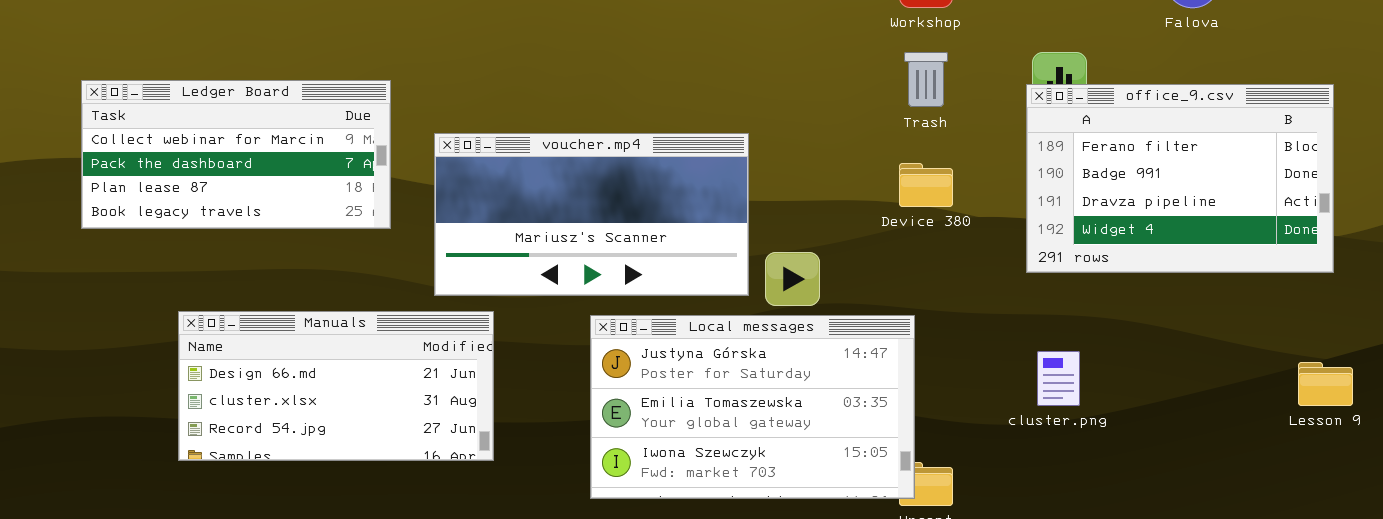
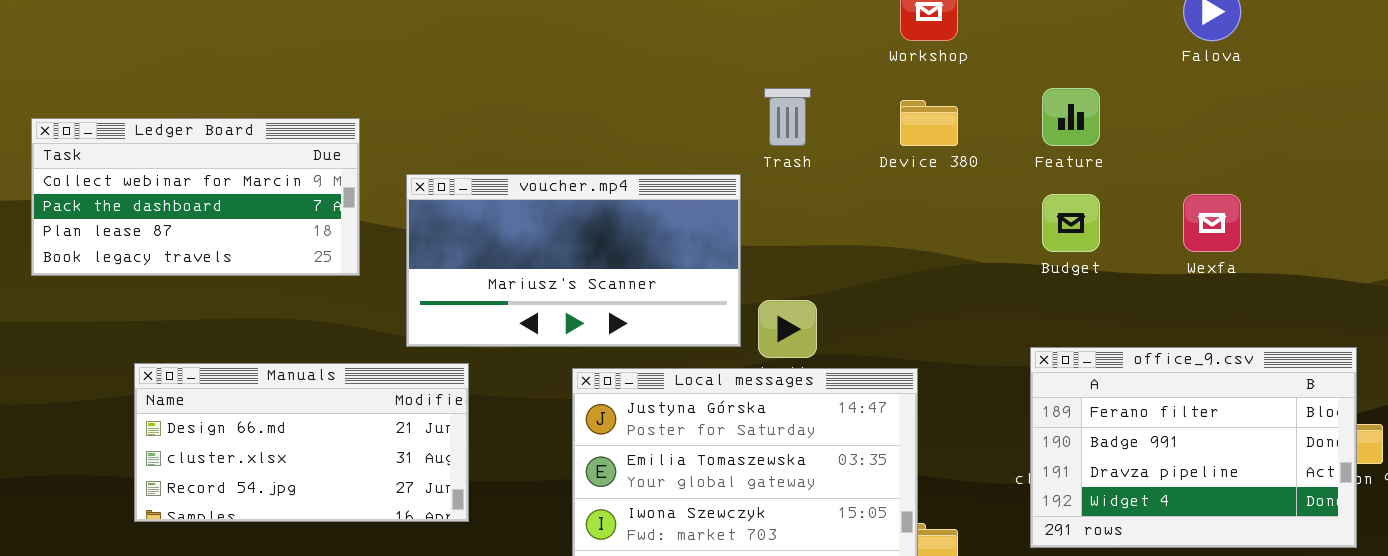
Trash: [904,52,948,107] -> [764,88,811,146], moved
office_9.csv: [1026,84,1334,273] -> [1030,347,1357,548], moved
Device 380: [899,163,953,207] -> [900,100,958,146], moved

